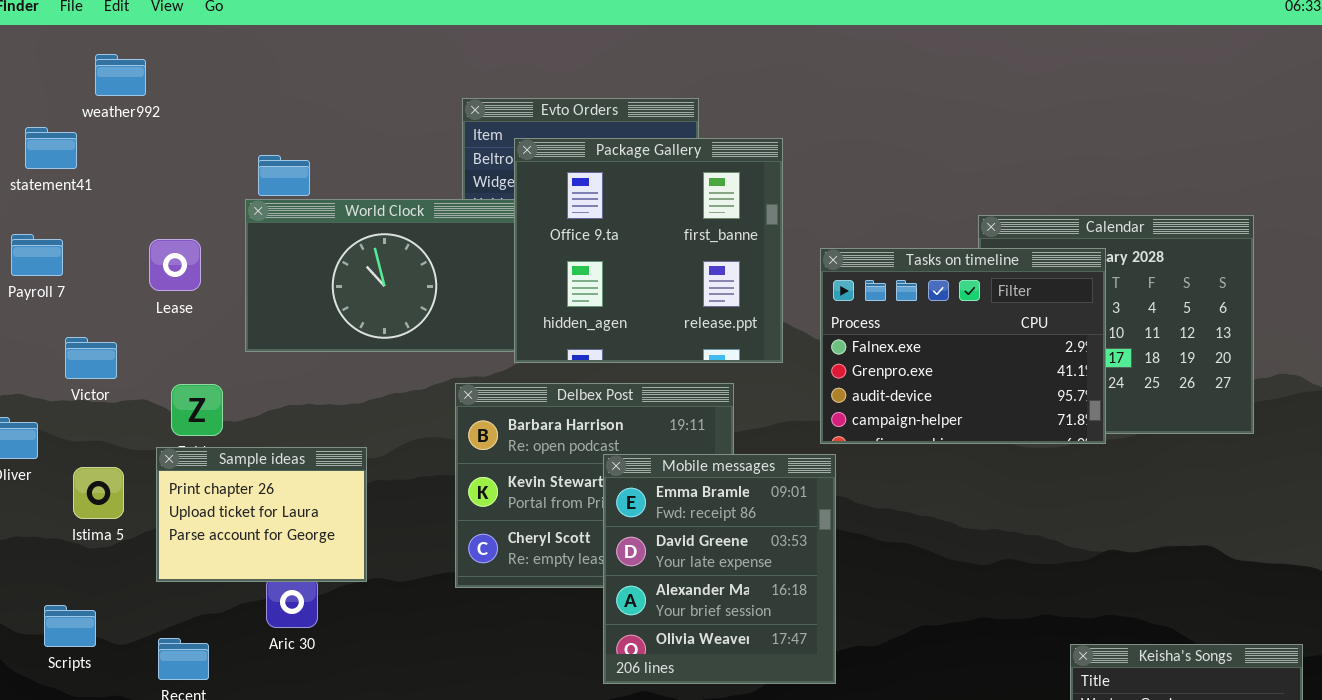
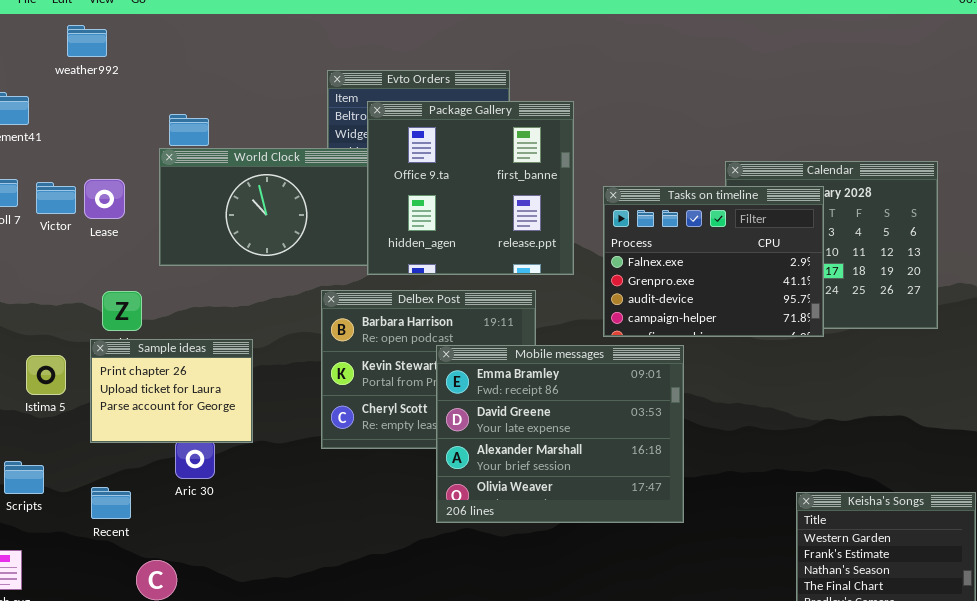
weather992: [95,54,146,96] -> [67,25,107,57], moved
Victor: [65,337,117,379] -> [36,182,76,214], moved
Mobile messages: [603,454,836,684] -> [436,345,684,523], resized

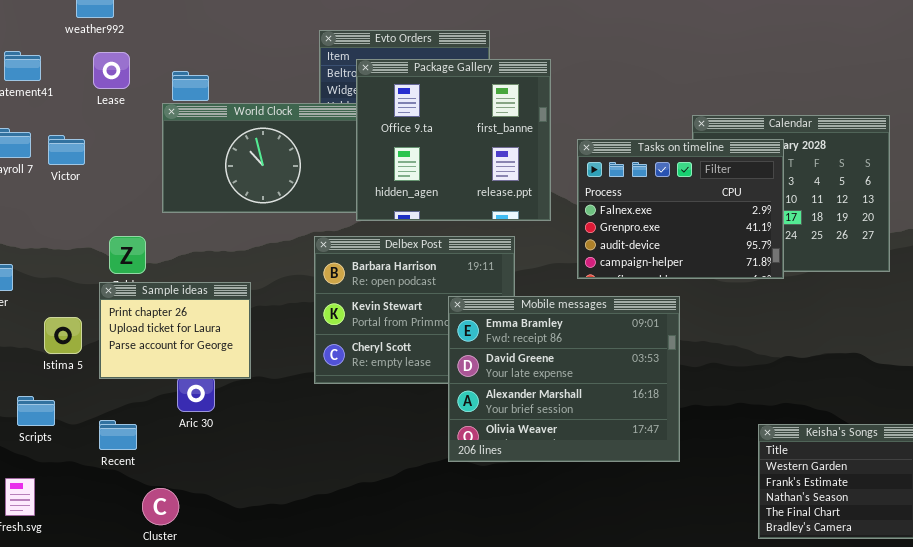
Lease: [84,179,125,219] -> [93,52,130,89], moved
Mobile messages: [436,345,684,523] -> [448,296,680,462], moved
Istima 5: [26,355,66,395] -> [44,317,82,354], moved

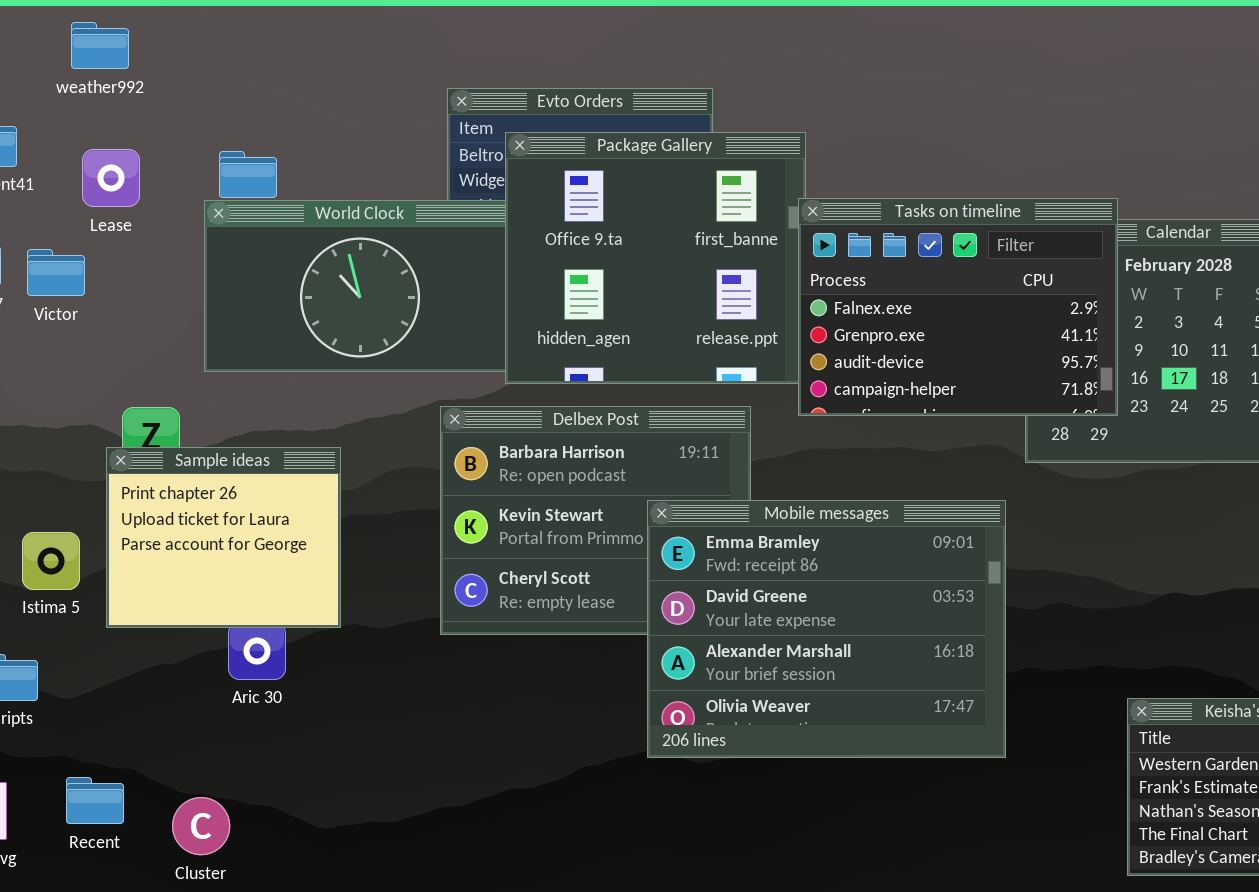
Lease: [93,52,130,89] -> [82,149,140,207], moved
Tasks on timeline: [577,139,784,279] -> [798,198,1118,416], moved
Sample ideas: [99,282,251,379] -> [106,447,341,628], resized
Recent: [99,420,137,450] -> [66,777,124,824], moved

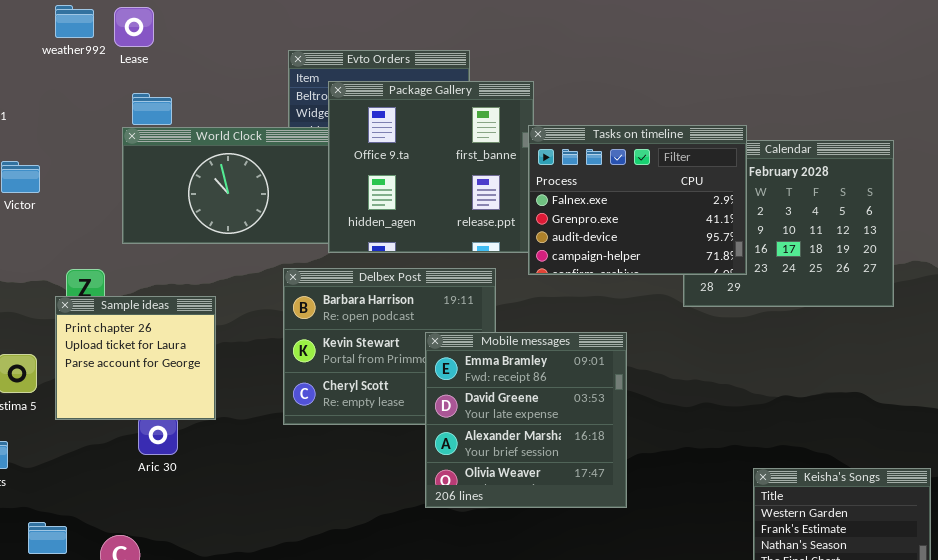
weather992: [71,22,129,69] -> [55,5,94,38], moved
Lease: [82,149,140,207] -> [114,7,154,47], moved
Mobile messages: [647,500,1006,758] -> [425,332,627,508], resized

